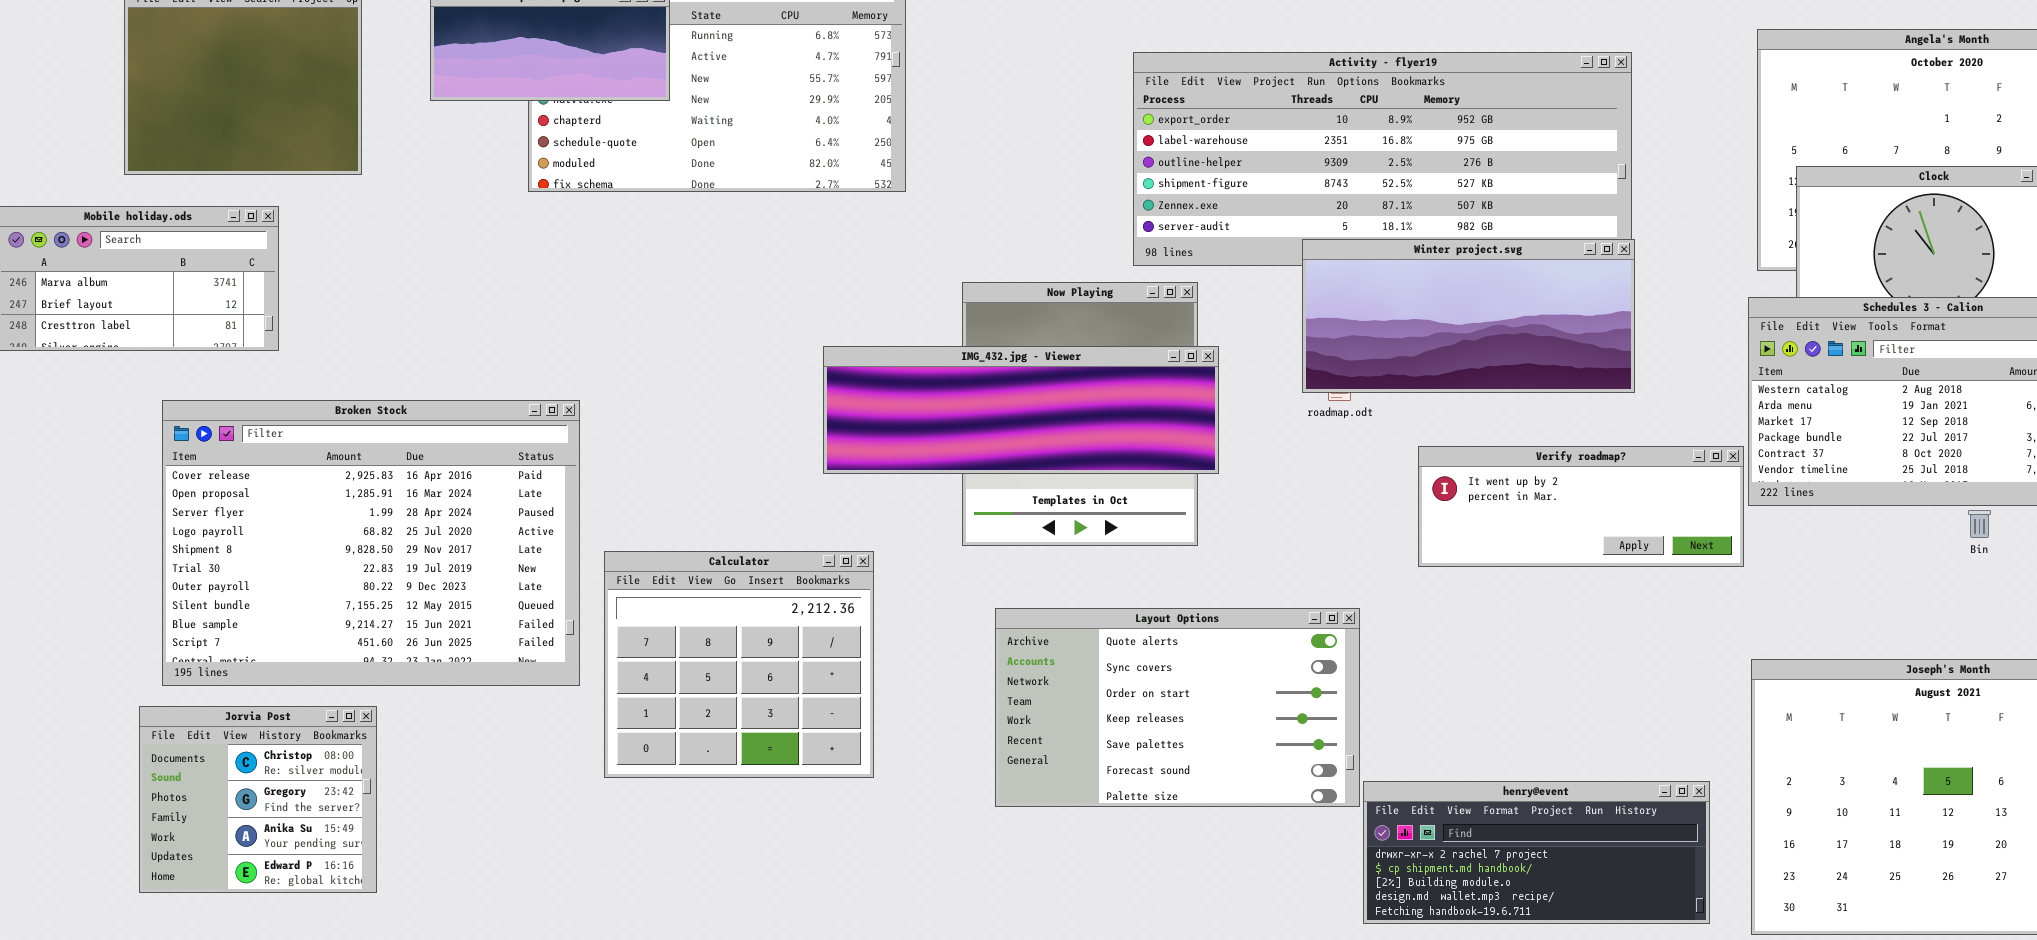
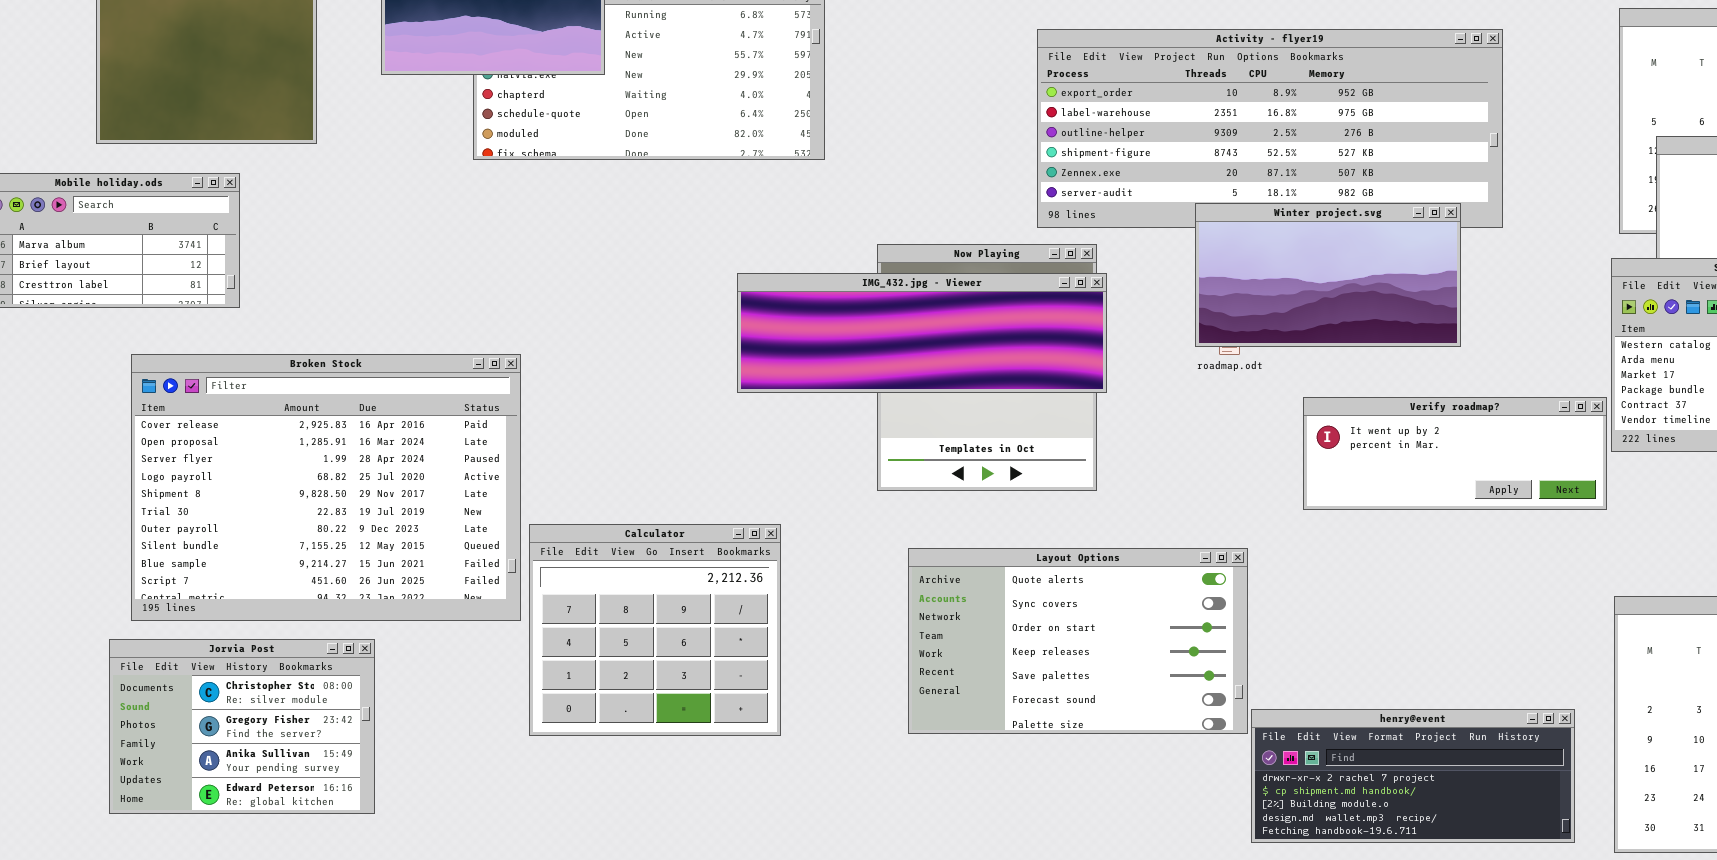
Winter project.svg: [1302,239,1635,393] -> [1195,203,1461,347], resized
IMG_432.jpg - Viewer: [823,346,1219,474] -> [737,273,1107,393], moved
Calculator: [604,551,874,778] -> [529,524,781,736], moved
Jorvia Post: [139,706,377,893] -> [109,639,375,814], resized

